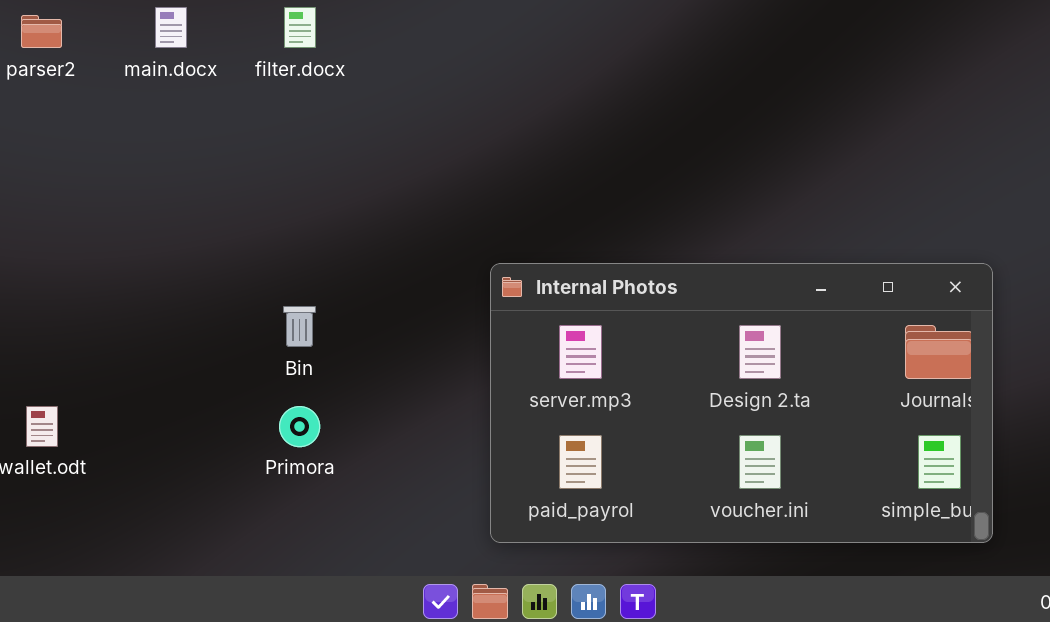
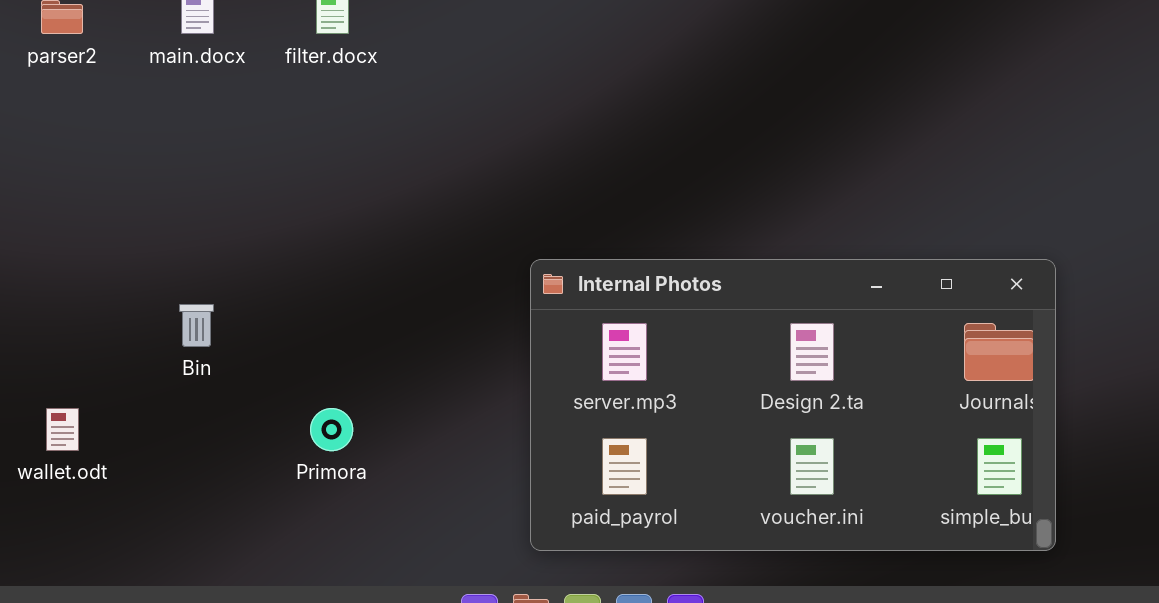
Bin: [283,306,316,347] -> [179,304,214,347], moved

